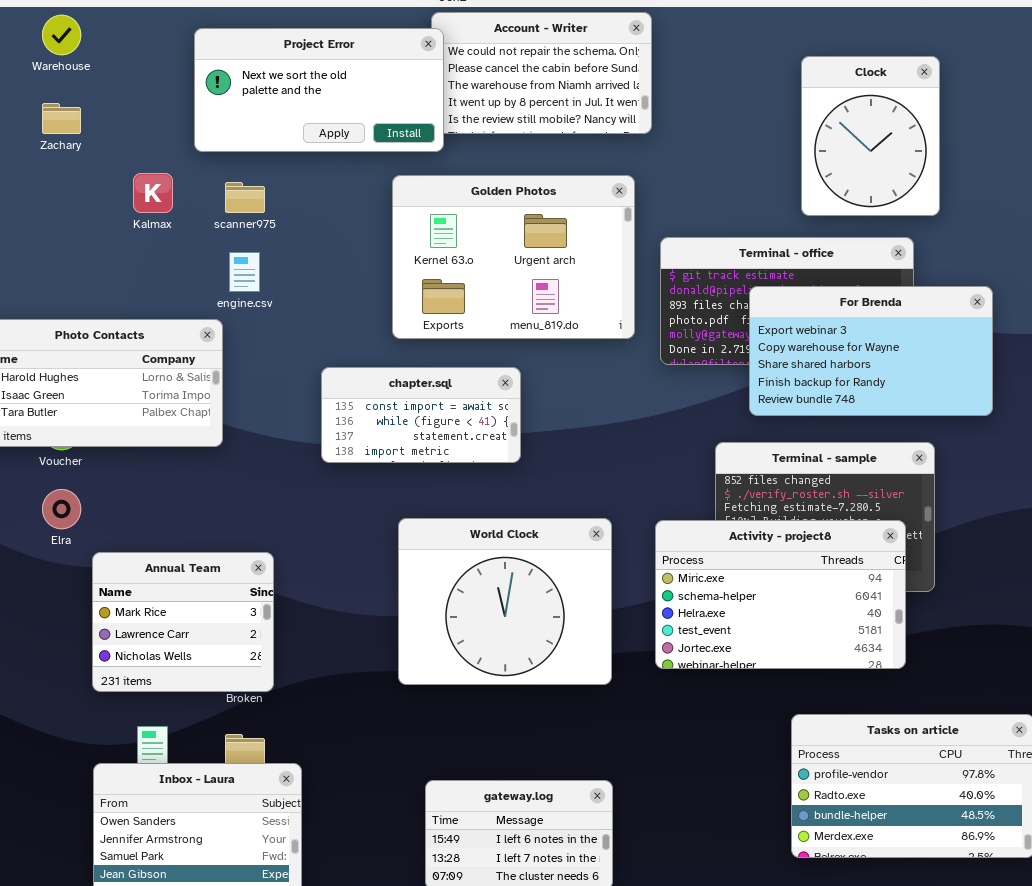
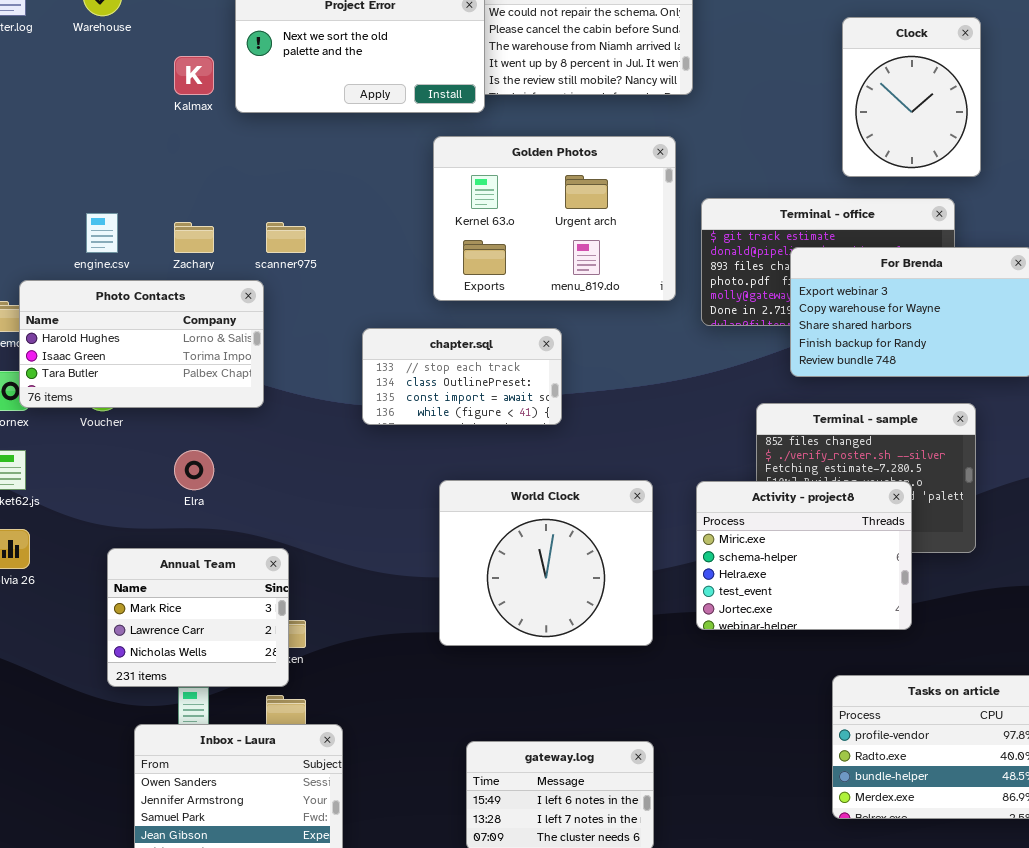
Zachary: [42,103,81,134] -> [174,222,214,253], moved
Kalmax: [133,173,173,213] -> [174,56,214,95], moved
scanner975: [225,182,265,213] -> [266,222,306,253], moved
engine.csv: [229,252,260,292] -> [86,213,118,253], moved
chapter.sql: [321,367,521,463] -> [362,328,562,425], scrolled up 2 rows
Elra: [42,489,81,529] -> [174,450,214,490], moved
Activity - project8: [655,520,906,669] -> [696,481,912,630], resized
Annual Team: [92,552,274,692] -> [107,548,289,687], moved

